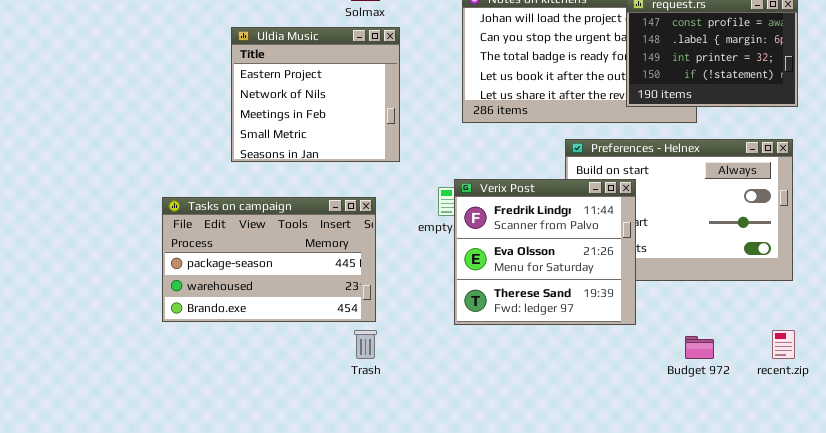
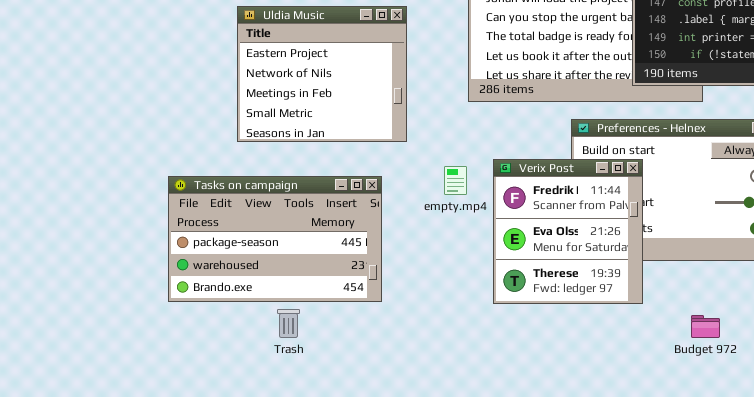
Verix Post: [454,179,636,325] -> [493,159,643,304], resized
Trash: [354,330,377,359] -> [277,309,300,338], moved

